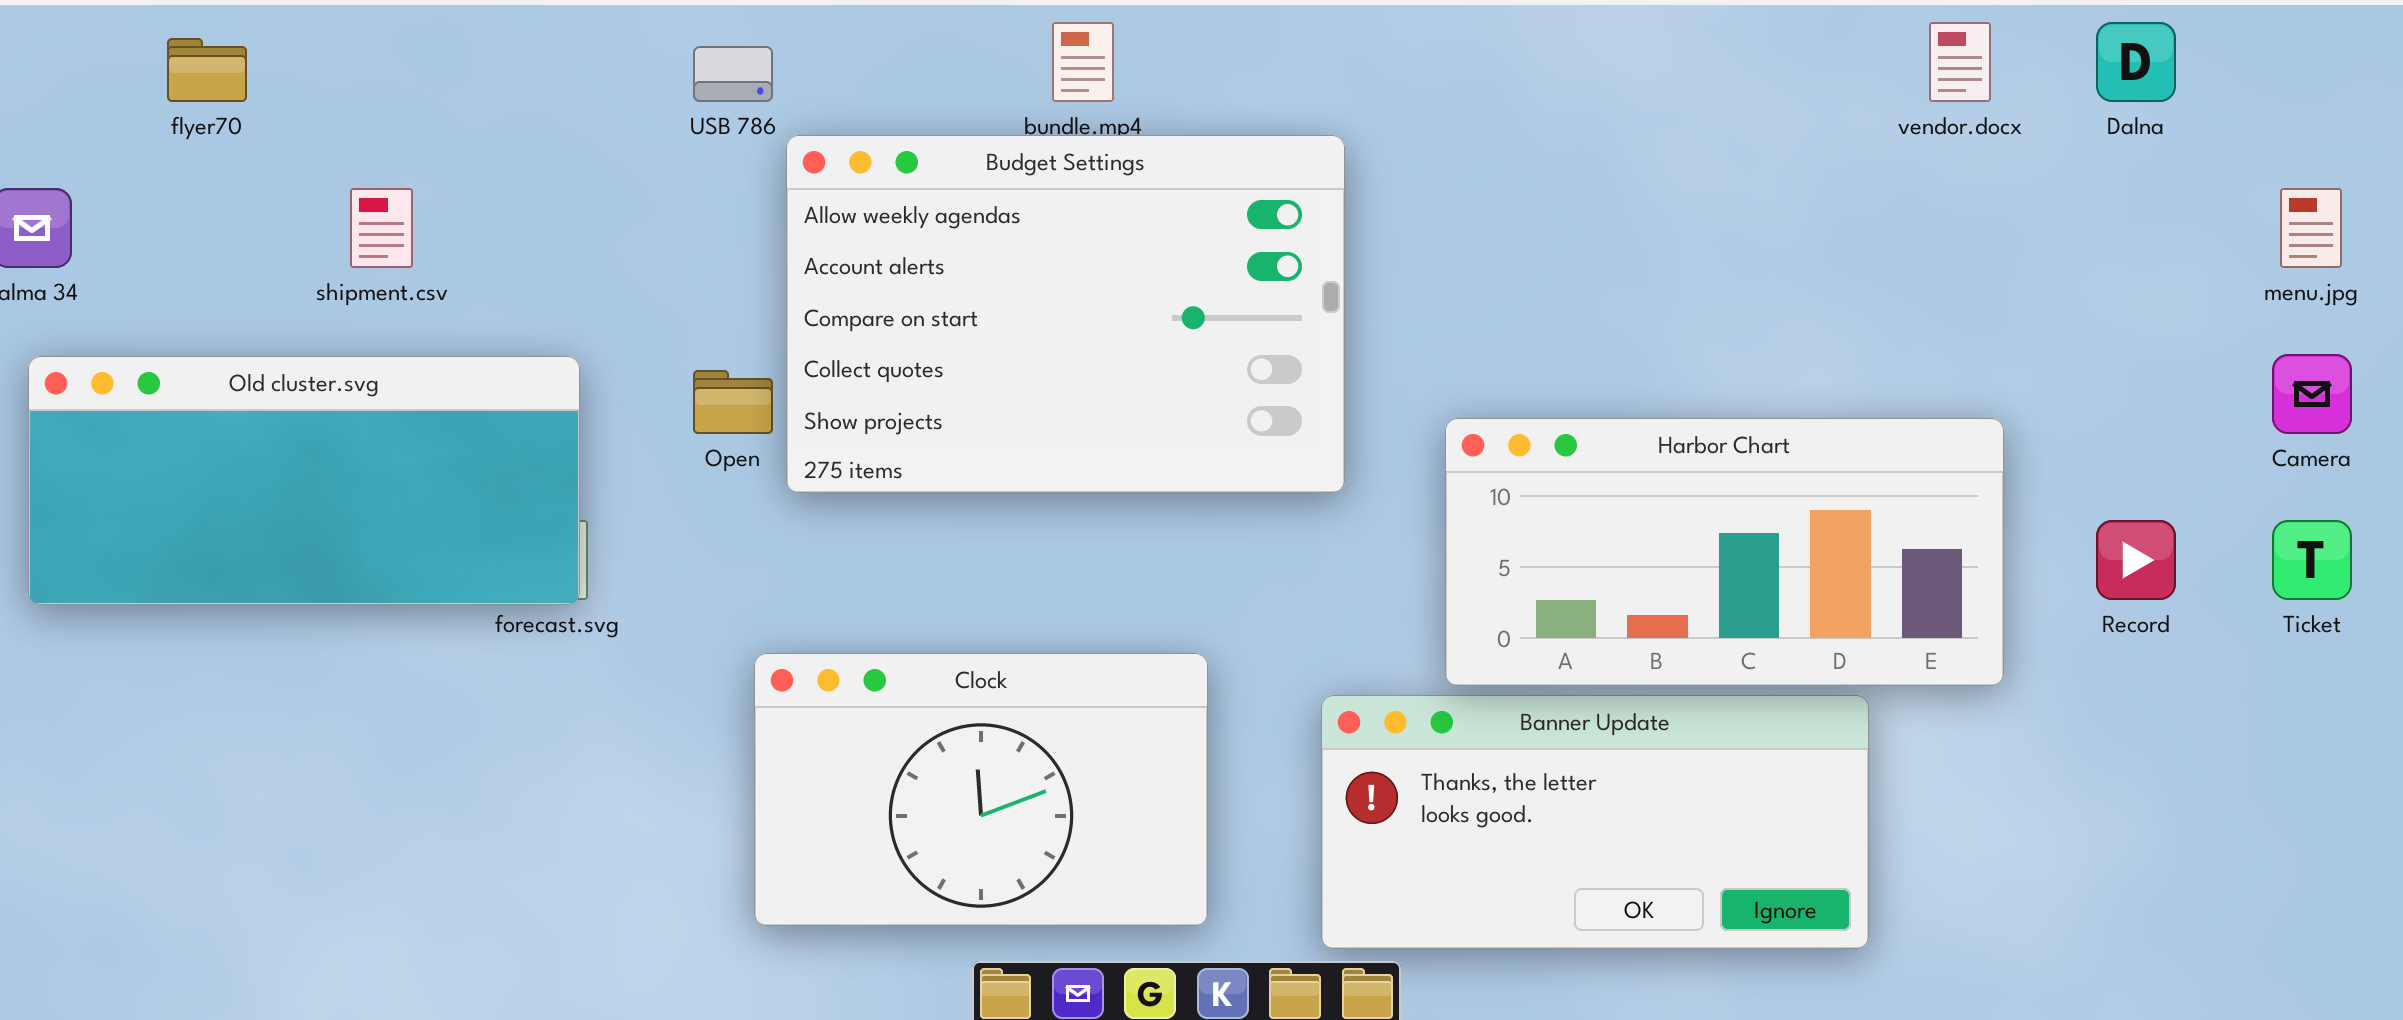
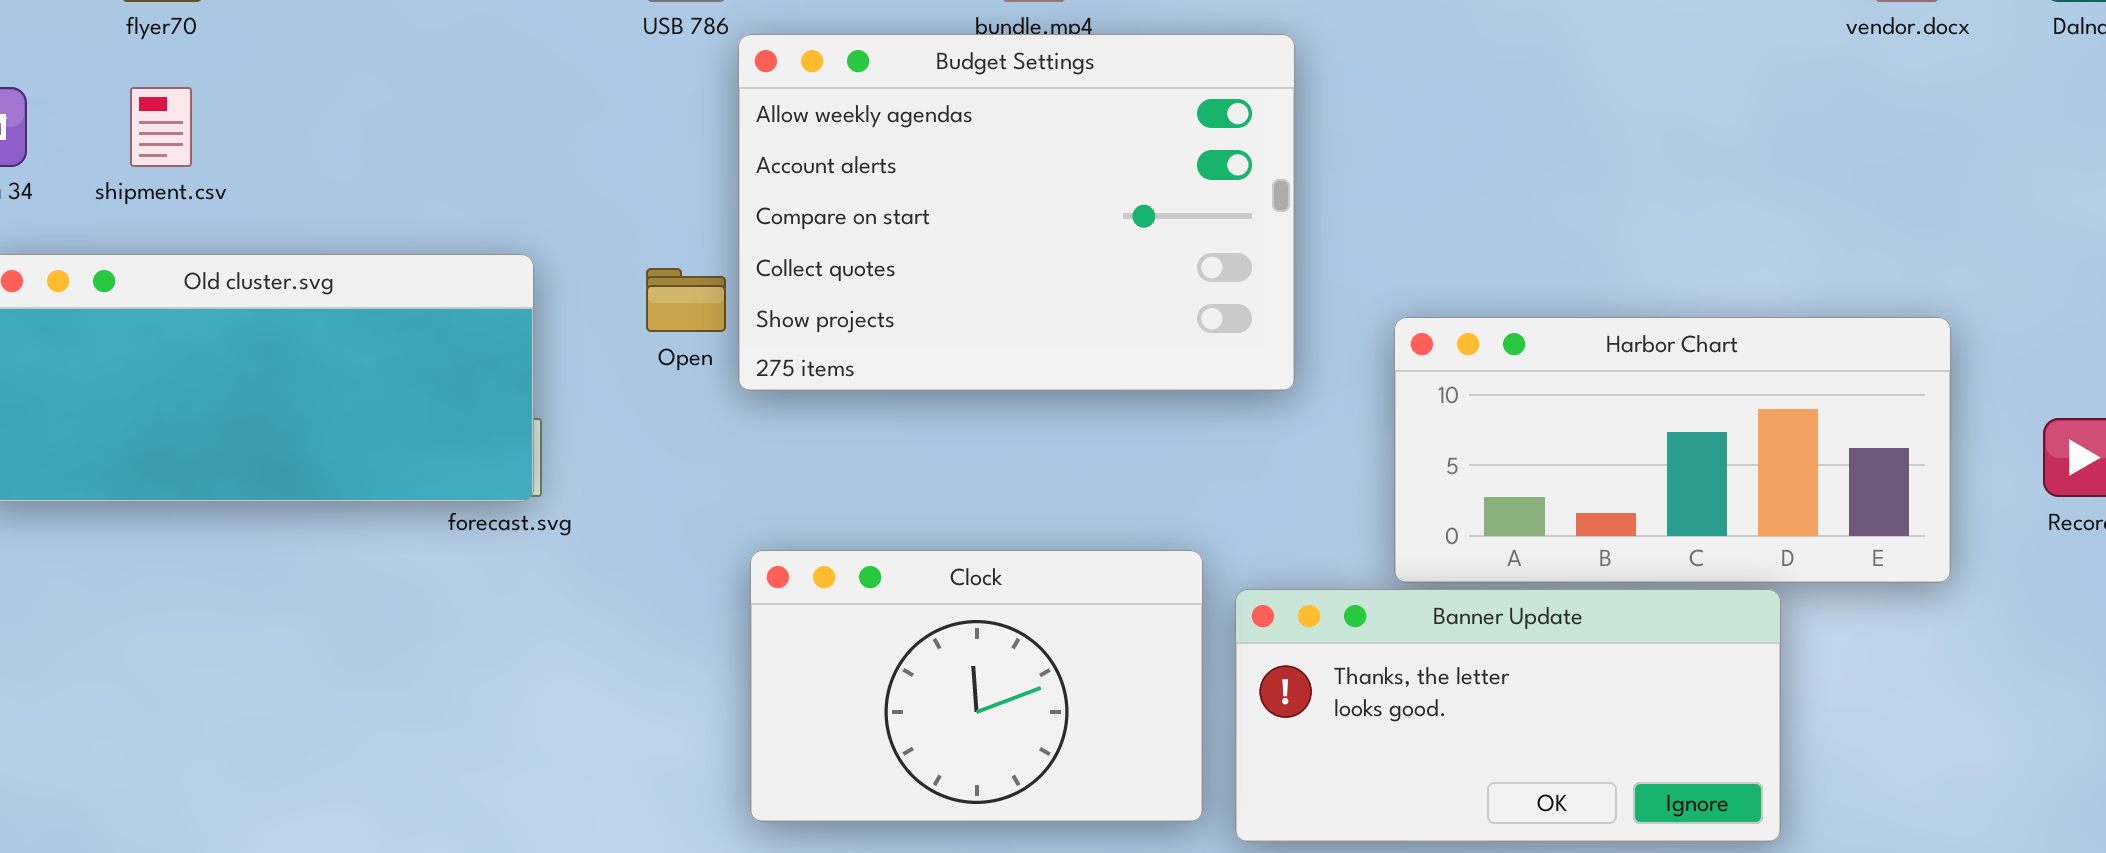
shipment.csv: [350,188,413,268] -> [130,87,192,167], moved
Clock: [754,653,1208,926] -> [750,550,1203,822], moved
Banner Update: [1321,695,1869,949] -> [1235,589,1781,842], moved

